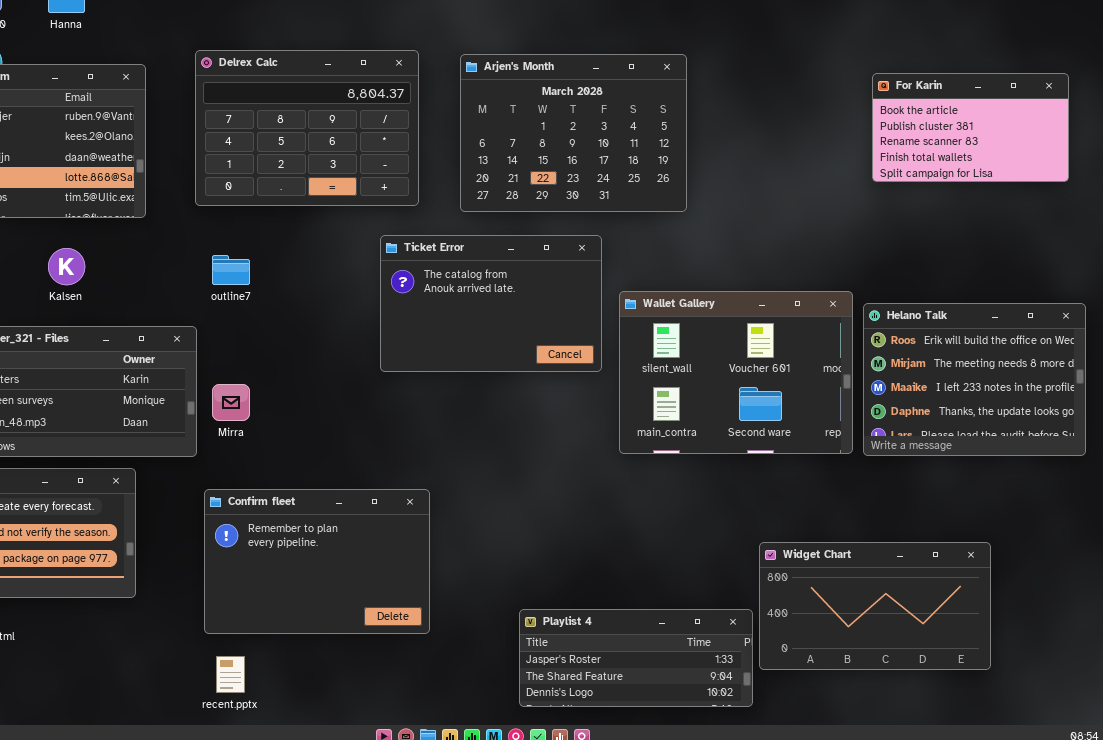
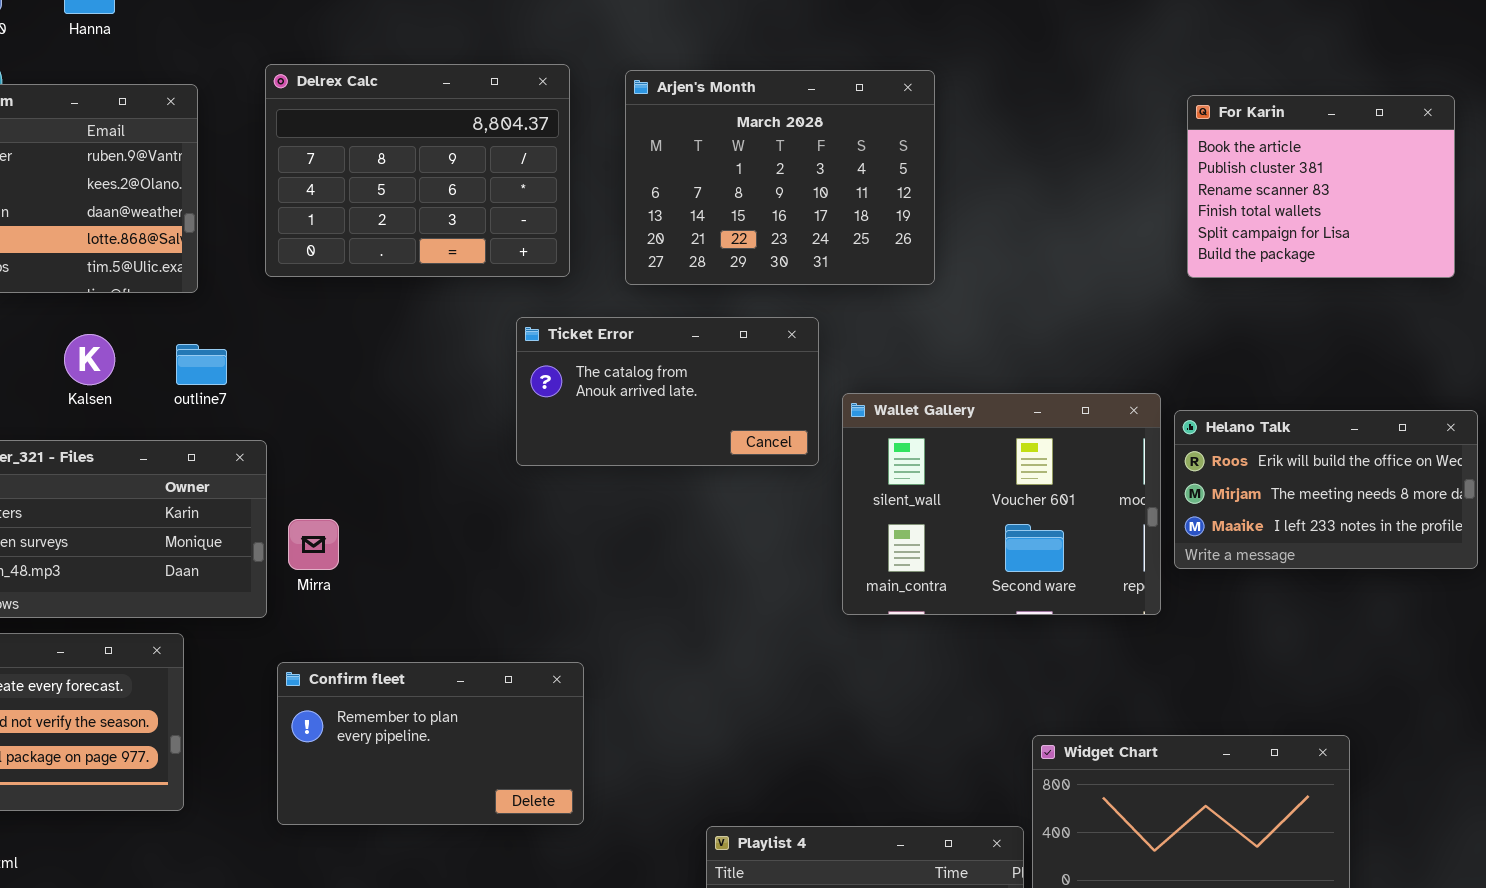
For Karin: [872,73,1069,182] -> [1187,95,1455,278], resized
Ticket Error: [380,235,602,372] -> [516,317,819,466], resized
outline7: [212,255,250,285] -> [176,344,227,385], moved
Helano Talk: [863,303,1086,456] -> [1174,410,1478,569], resized
Confirm fleet: [204,489,430,634] -> [277,662,584,825], resized

